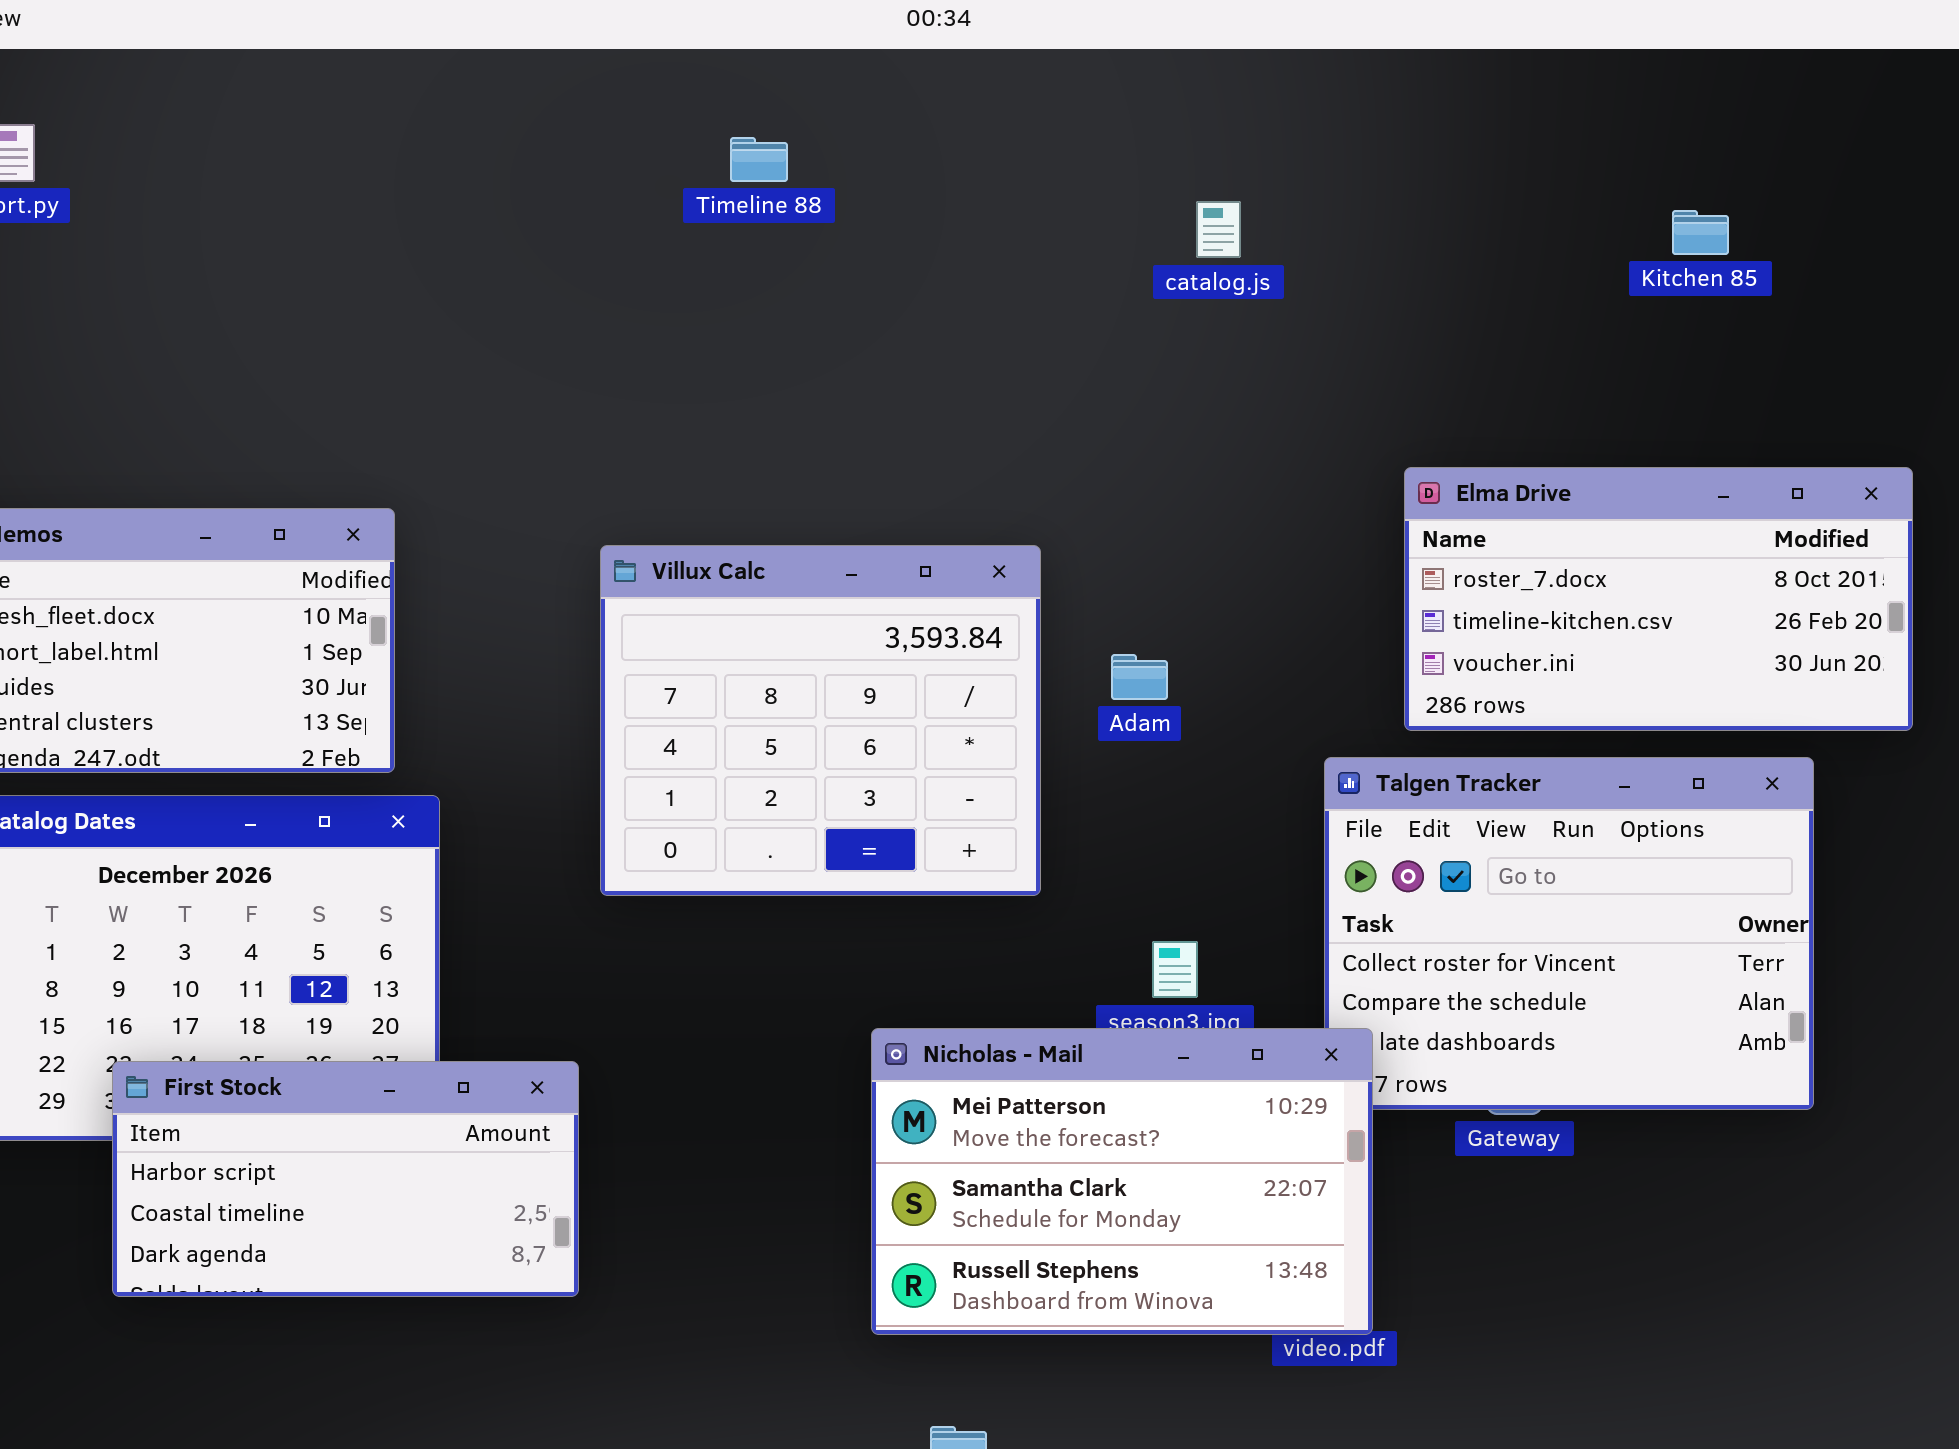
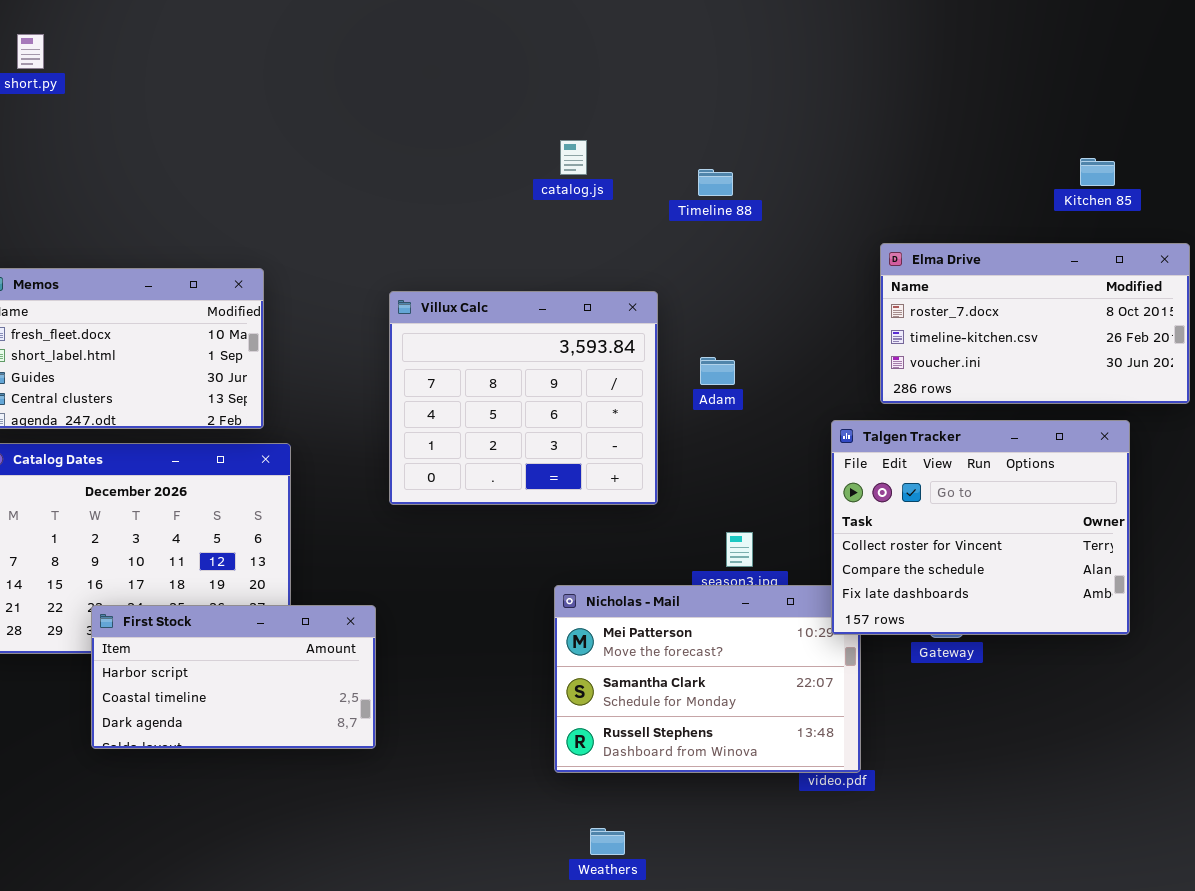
Timeline 88: [730,137,788,182] -> [698,169,733,196], moved
catalog.js: [1196,201,1241,258] -> [560,140,587,175], moved
Kitchen 85: [1672,210,1729,255] -> [1080,158,1115,186], moved
Talgen Tracker: [1324,757,1814,1110] -> [831,420,1130,635], raised

